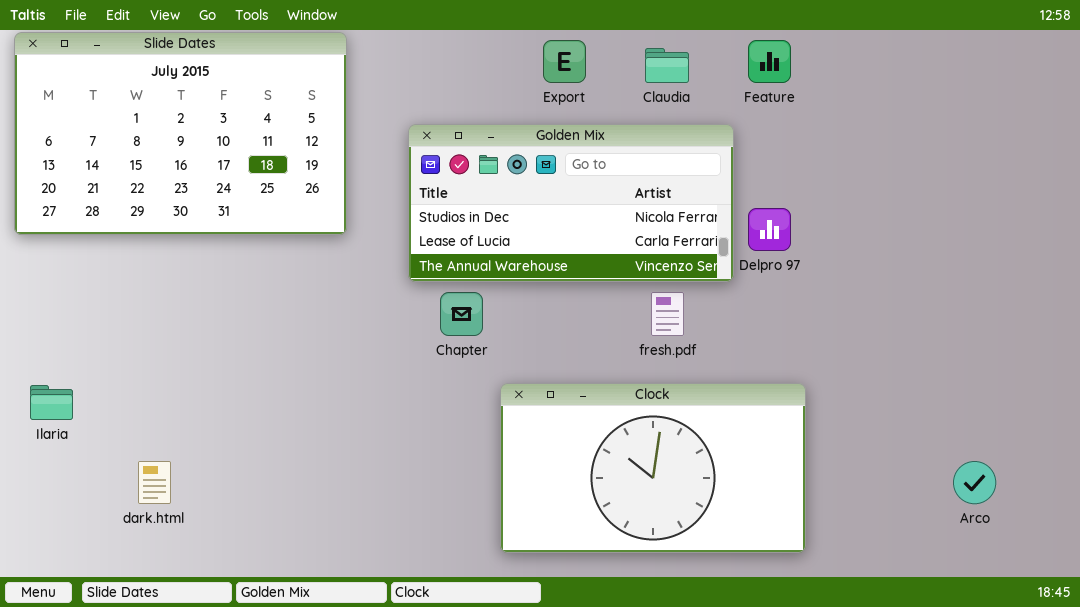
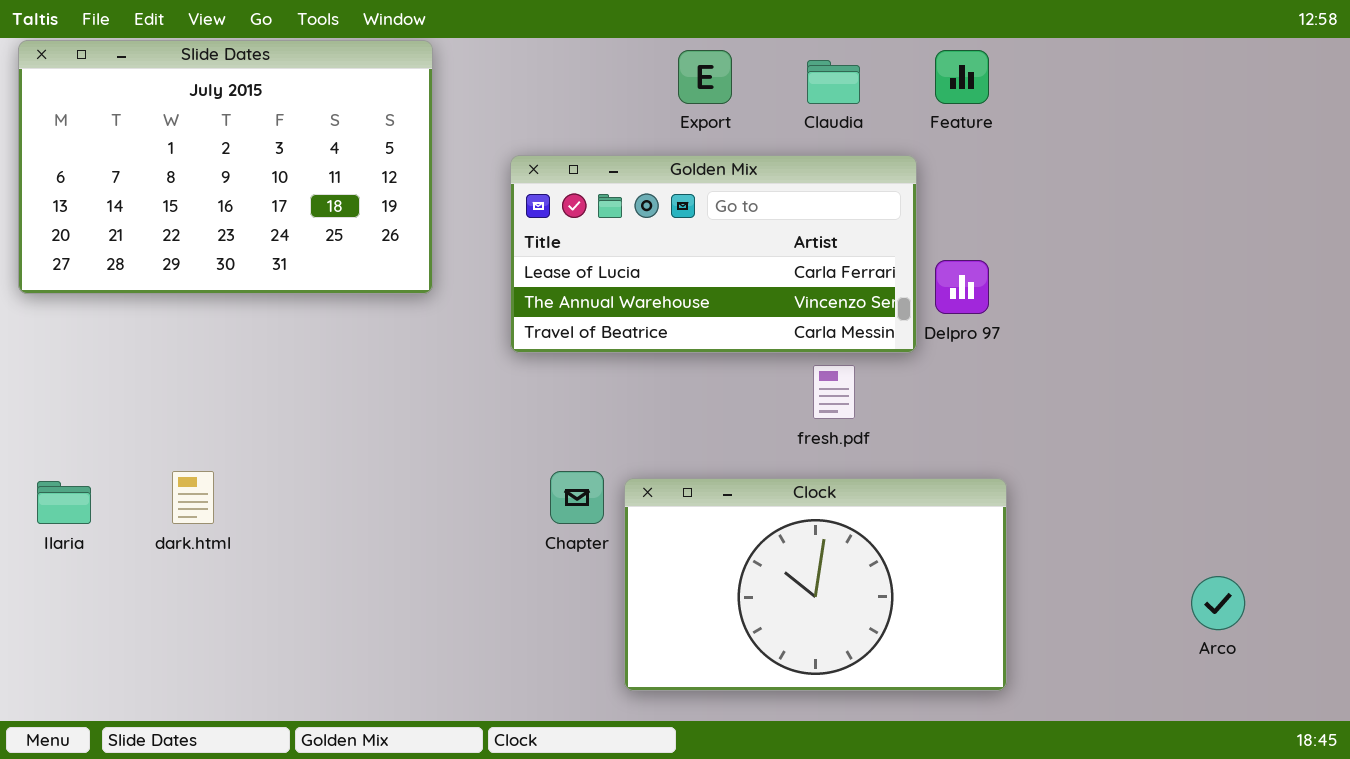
Golden Mix: [408,124,734,282] -> [510,155,917,353], scrolled down 1 row
Chapter: [440,292,483,336] -> [550,471,604,524], moved
dark.html: [138,461,171,504] -> [172,471,214,524], moved

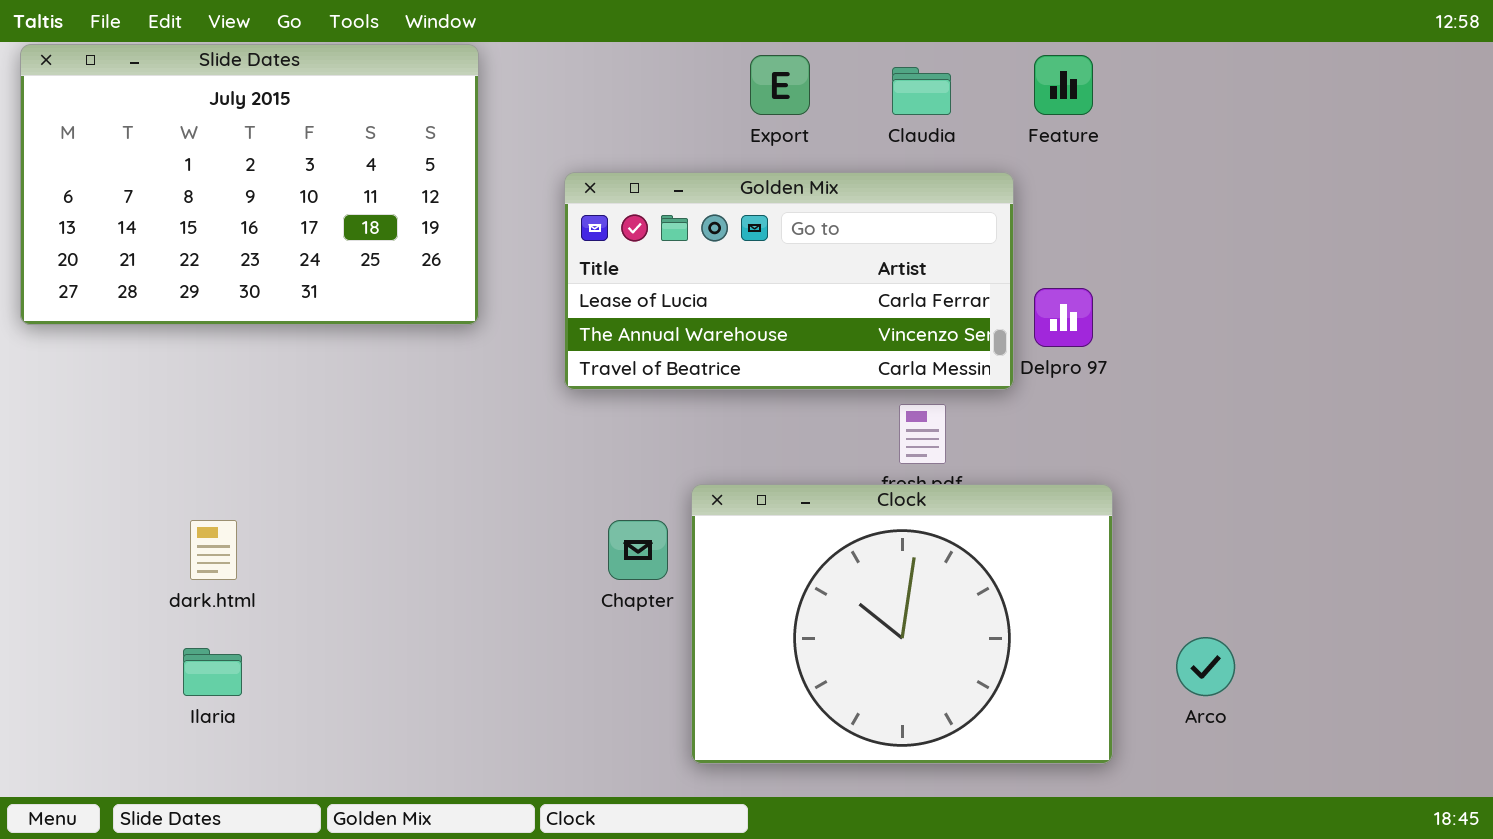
Clock: [624,478,1007,691] -> [691,484,1113,764], resized
Ilaria: [37,481,91,524] -> [183,648,242,696], moved
Arco: [1191,576,1245,630] -> [1176,637,1235,696], moved

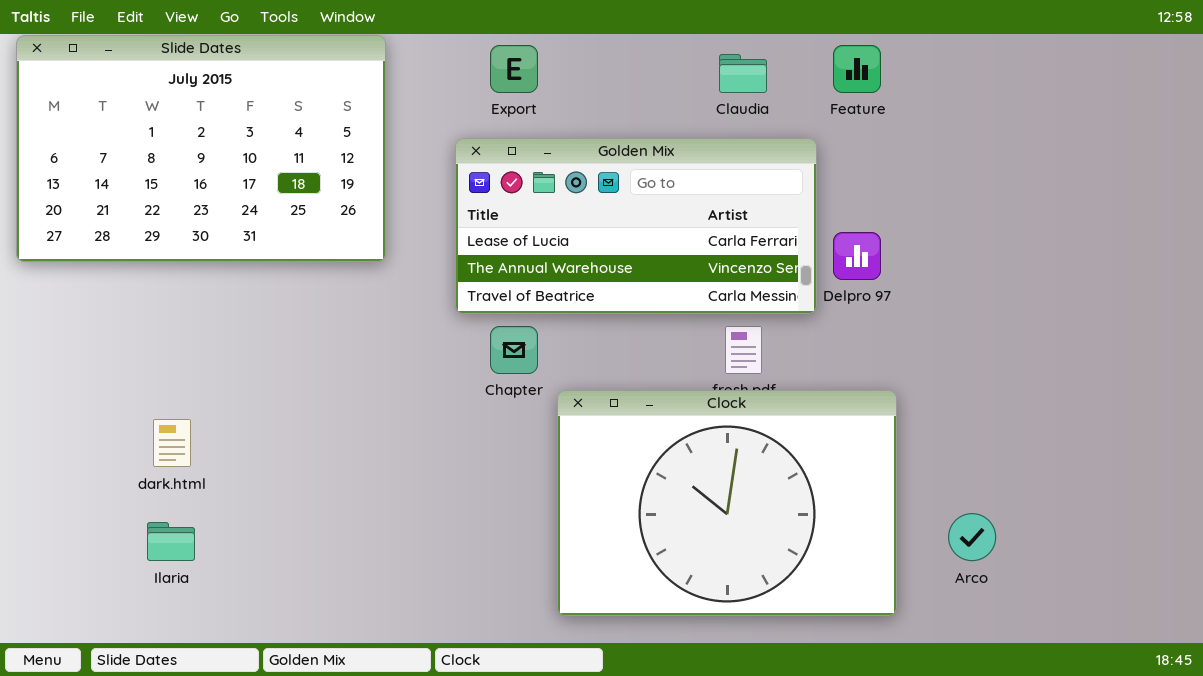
Export: [750,55,810,115] -> [490,45,538,93], moved
Chapter: [608,520,668,580] -> [490,326,538,374], moved

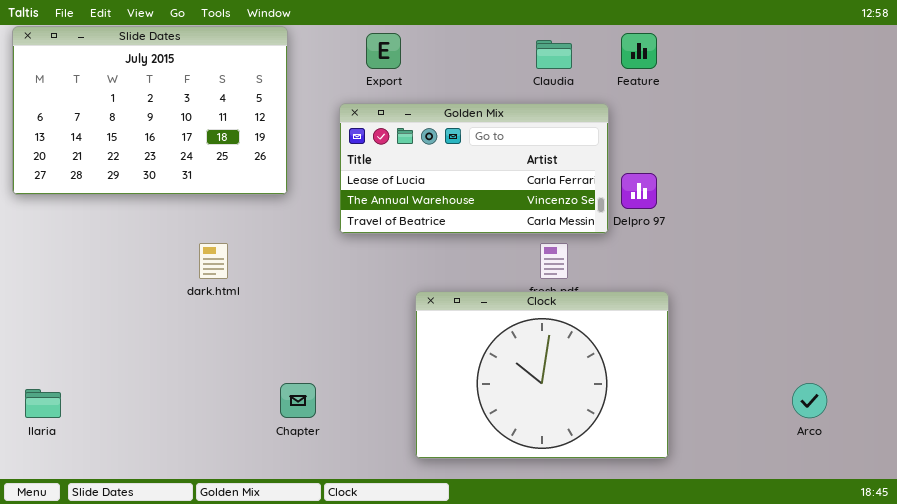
Chapter: [490,326,538,374] -> [280,383,316,418], moved
dark.html: [153,419,191,467] -> [199,243,228,279], moved
Arco: [948,513,996,561] -> [792,383,827,418], moved
Ilaria: [147,522,195,561] -> [25,389,61,418], moved

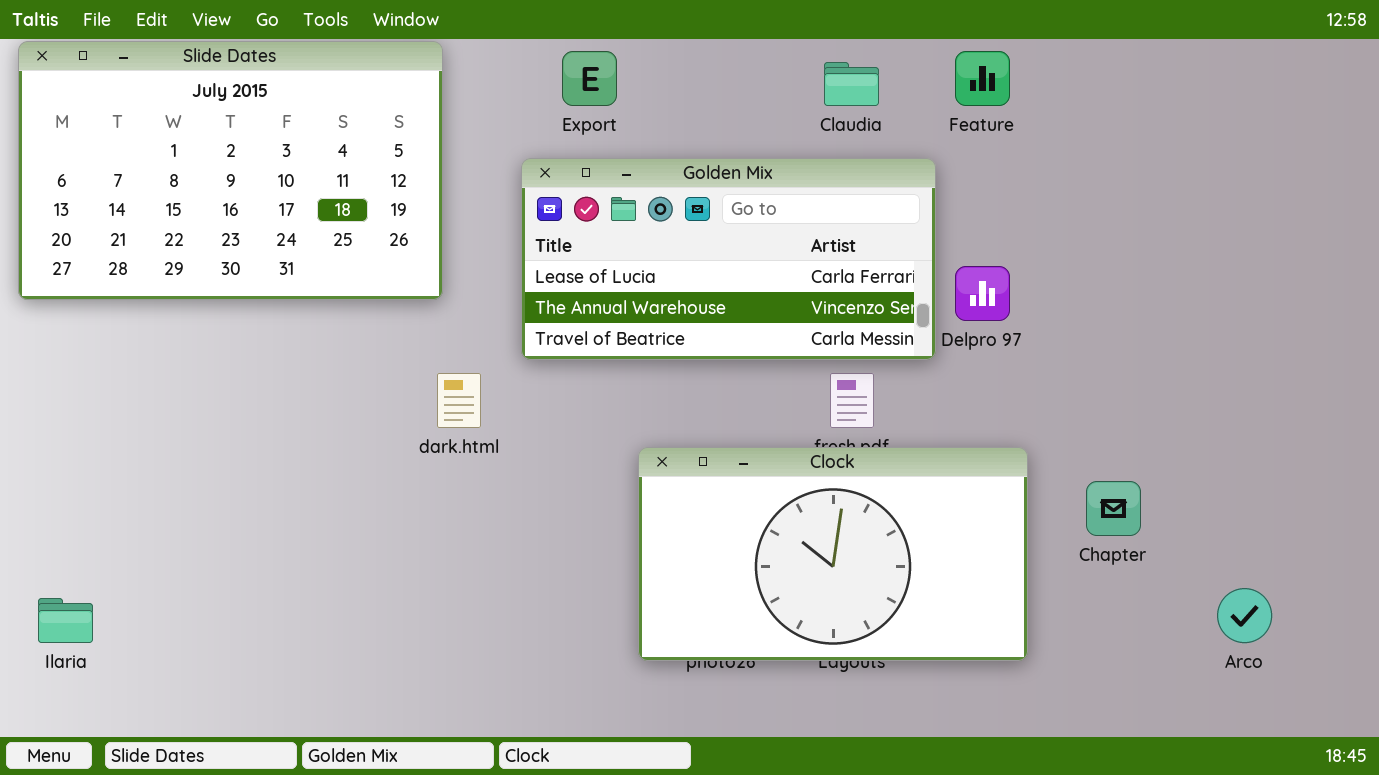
dark.html: [199,243,228,279] -> [437,373,481,428], moved
Clock: [415,291,669,459] -> [638,447,1028,661], resized
Chapter: [280,383,316,418] -> [1086,481,1141,536], moved

